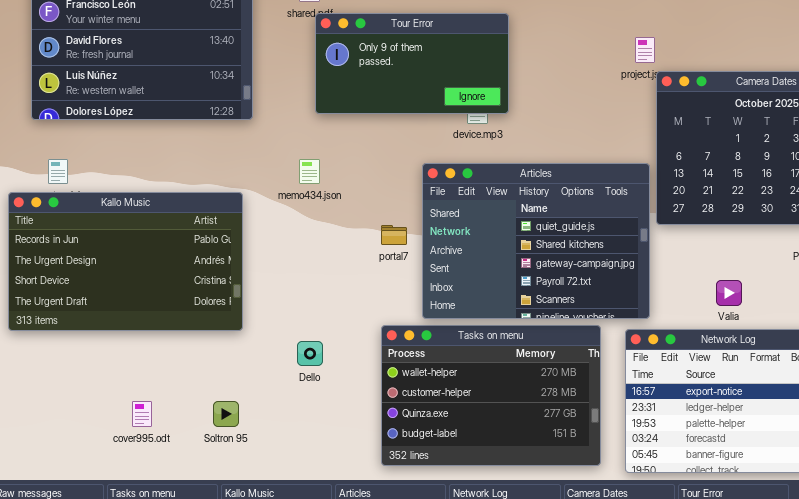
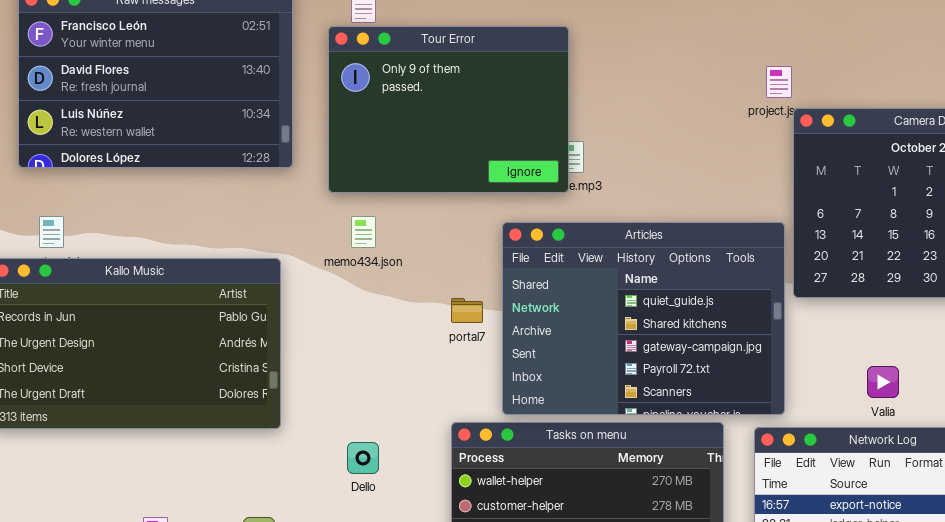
Tour Error: [315,13,509,114] -> [328,26,569,193], moved, resized

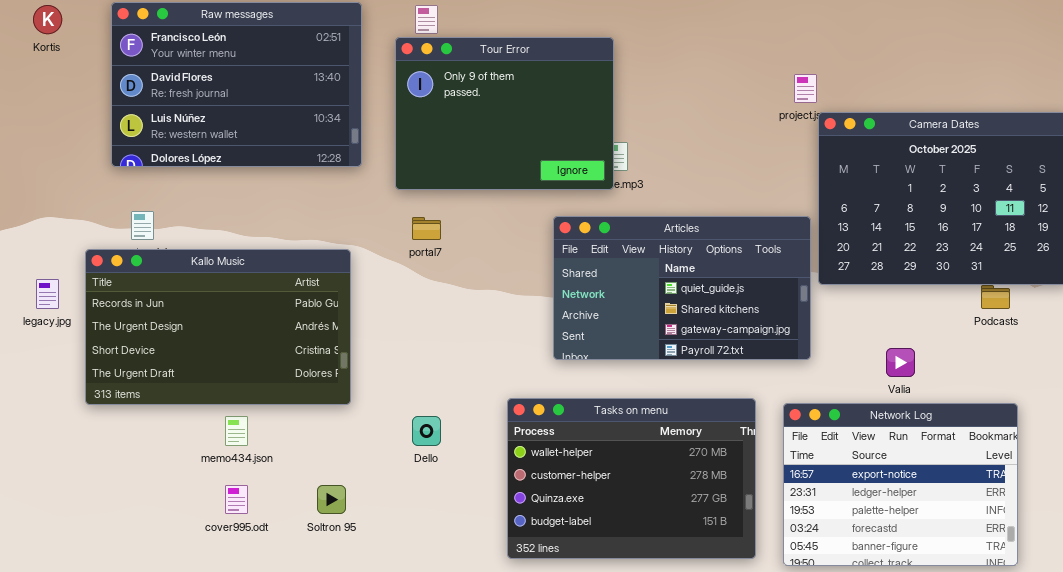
memo434.json: [351,216,376,248] -> [225,416,248,446], moved
Articles: [502,222,785,415] -> [553,216,811,360], resized
portal7: [451,298,483,323] -> [412,217,441,240], moved

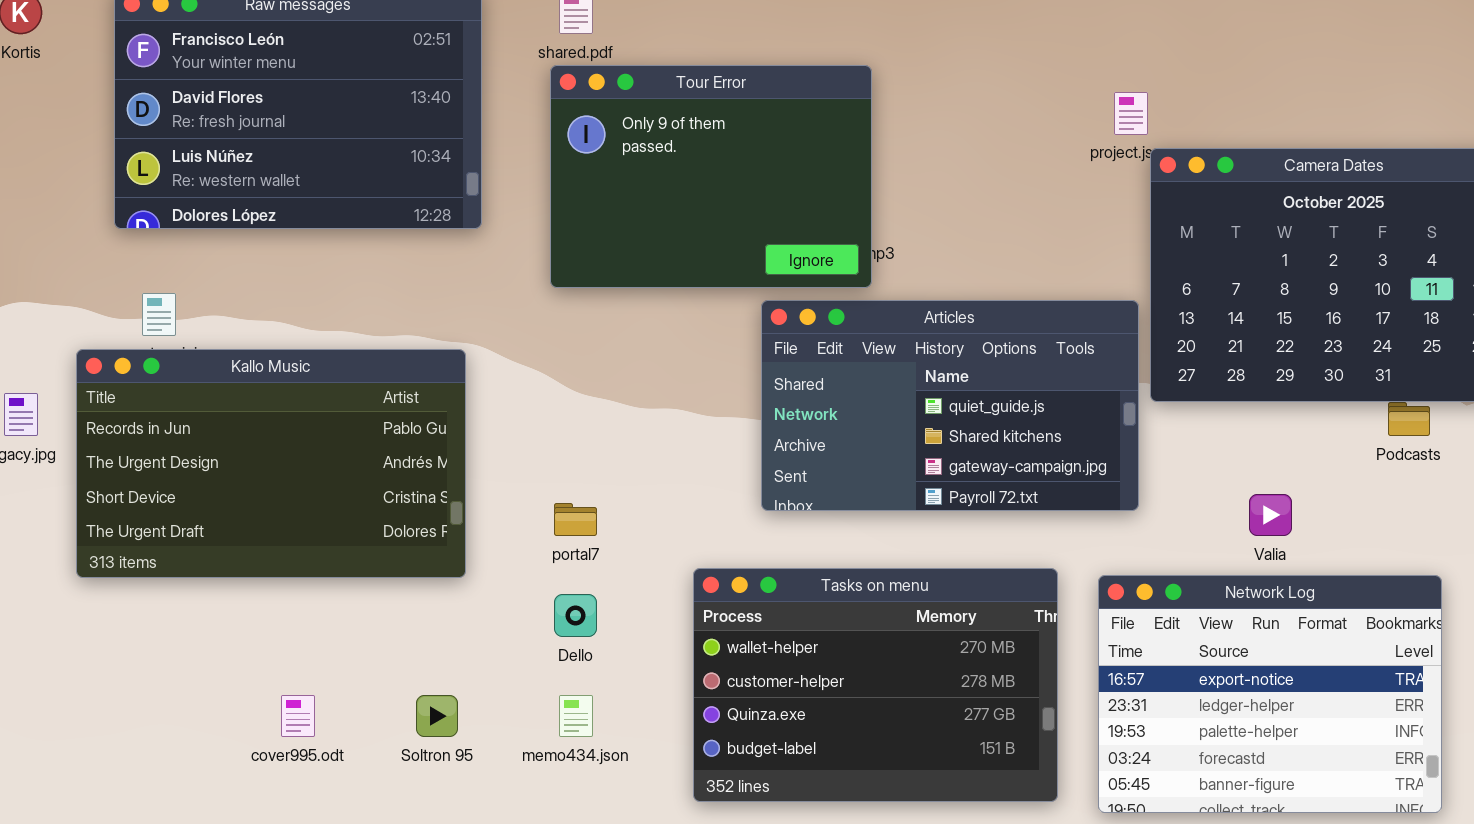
Tour Error: [395,37,614,190] -> [550,65,872,288], moved
portal7: [412,217,441,240] -> [554,503,597,536], moved
memo434.json: [225,416,248,446] -> [559,695,593,737], moved

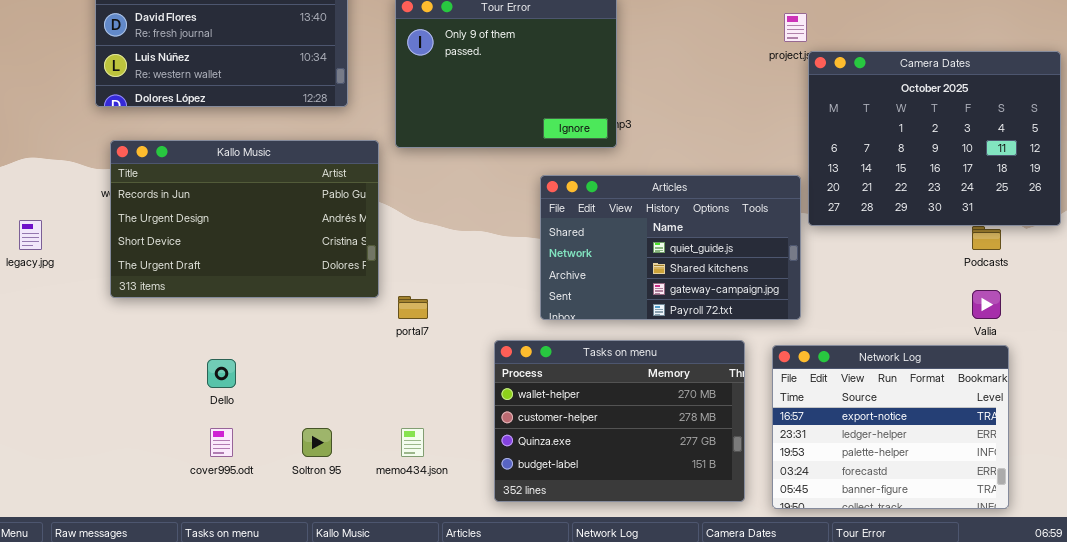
Articles: [761,300,1139,511] -> [540,175,801,320], moved
Kallo Music: [76,349,466,578] -> [110,140,379,298], moved
Valia: [1249,494,1292,536] -> [972,290,1001,319], moved
Dello: [554,594,597,637] -> [207,359,236,388], moved

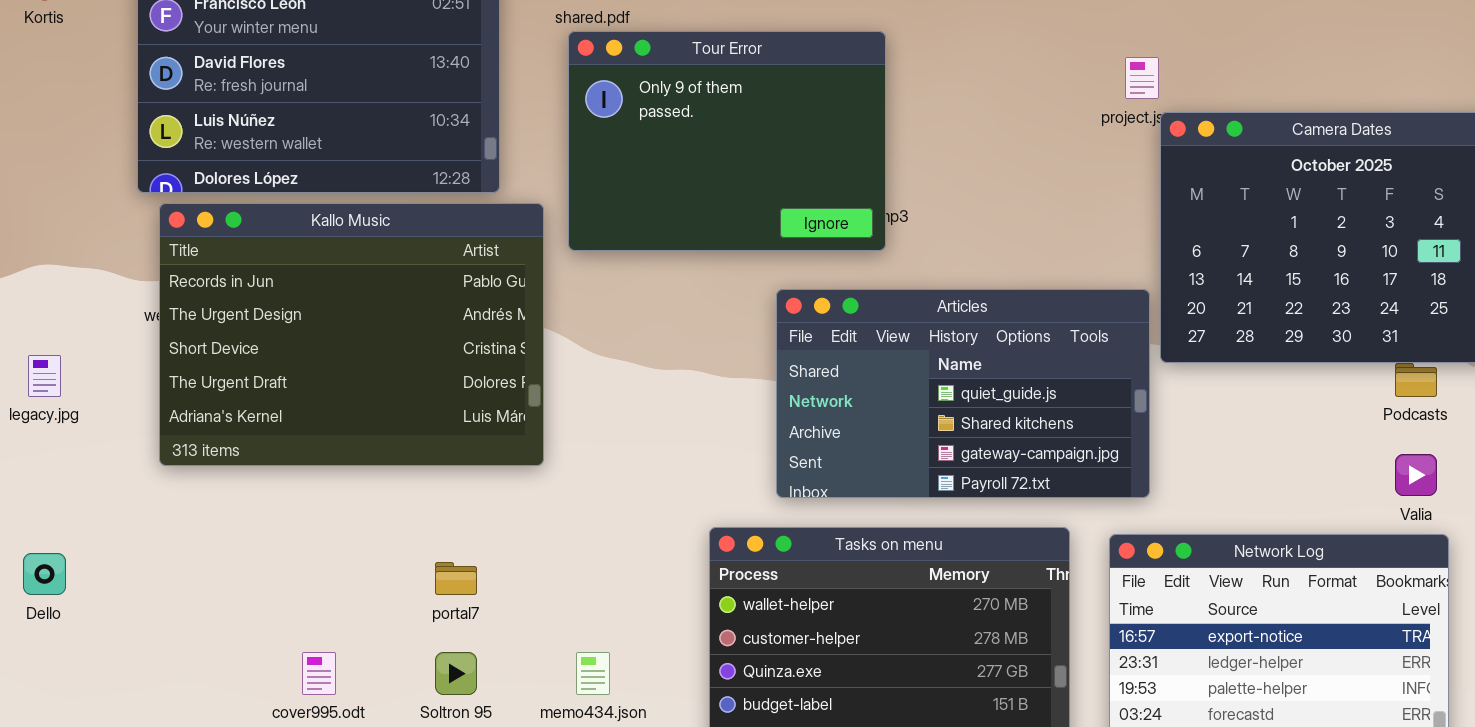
Kallo Music: [110,140,379,298] -> [159,203,544,466], resized
portal7: [398,296,428,319] -> [435,562,477,595], moved
Dello: [207,359,236,388] -> [23,553,66,595], moved

